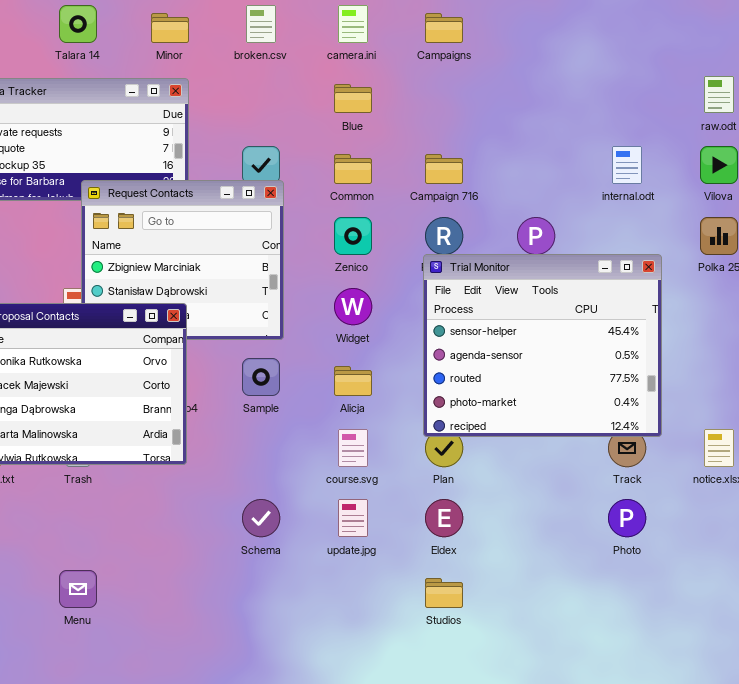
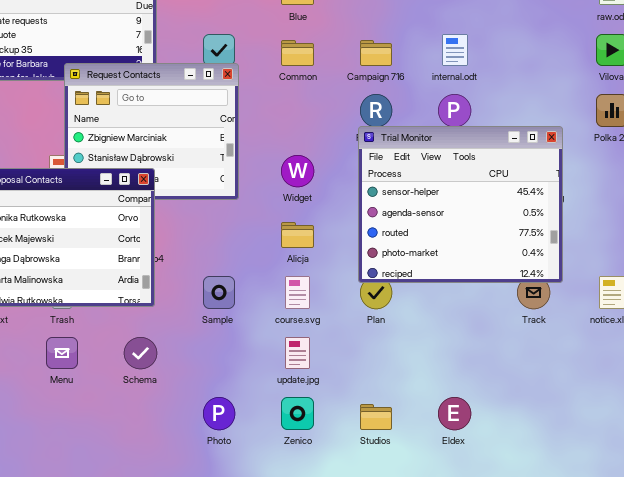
internal.odt: [612,146,642,184] -> [442,34,468,66], moved
Zenico: [334,217,372,255] -> [281,397,314,430], moved
Sample: [242,358,280,396] -> [203,276,235,309], moved
Schema: [242,499,280,537] -> [124,337,157,369], moved
Eldex: [425,499,463,537] -> [438,397,471,430], moved
Photo: [608,499,646,537] -> [203,397,235,430], moved
Menu: [59,570,97,608] -> [46,337,78,369], moved

